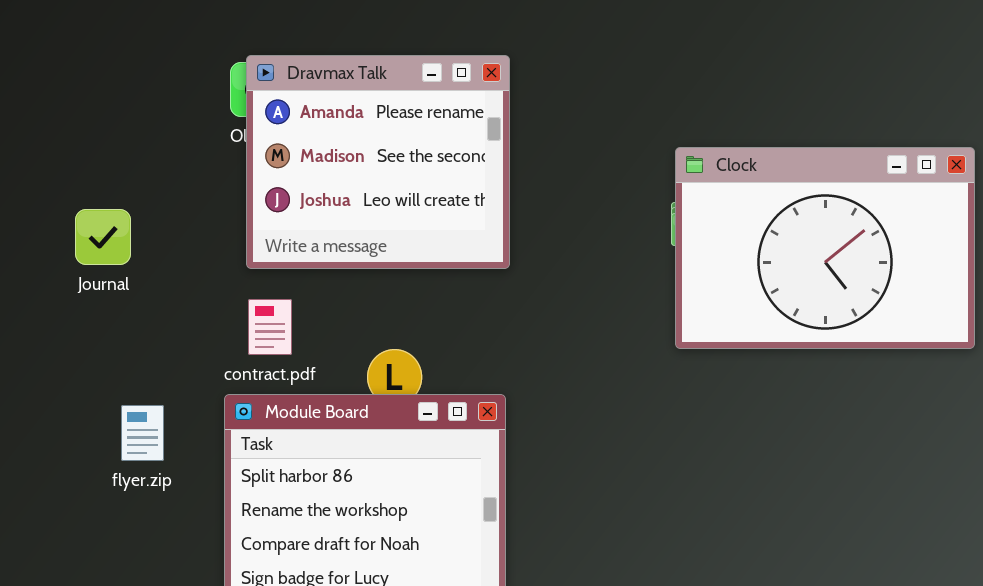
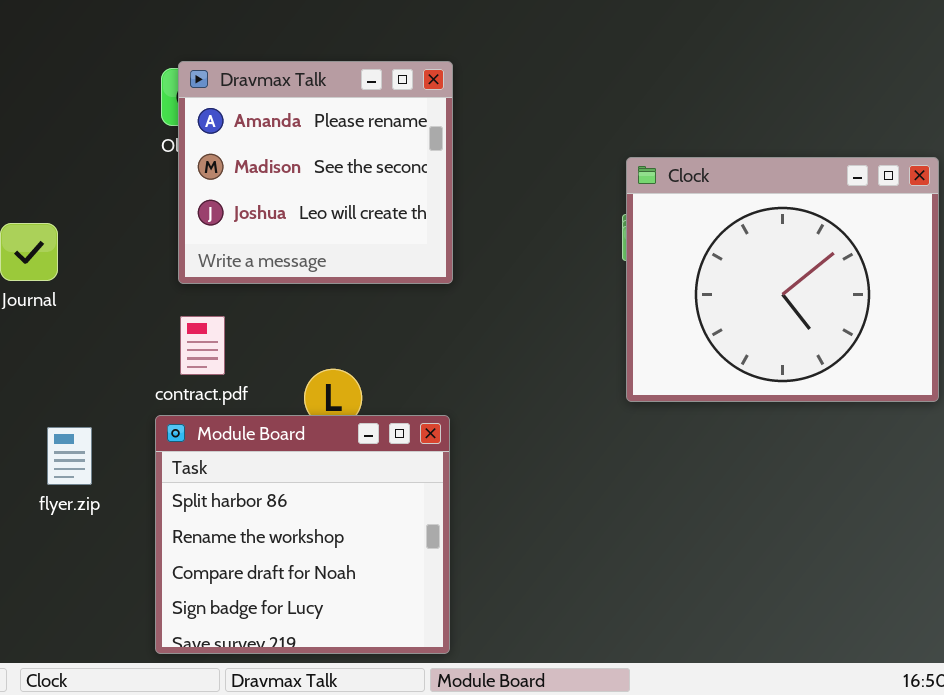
Clock: [675,147,975,349] -> [626,157,939,402], resized

